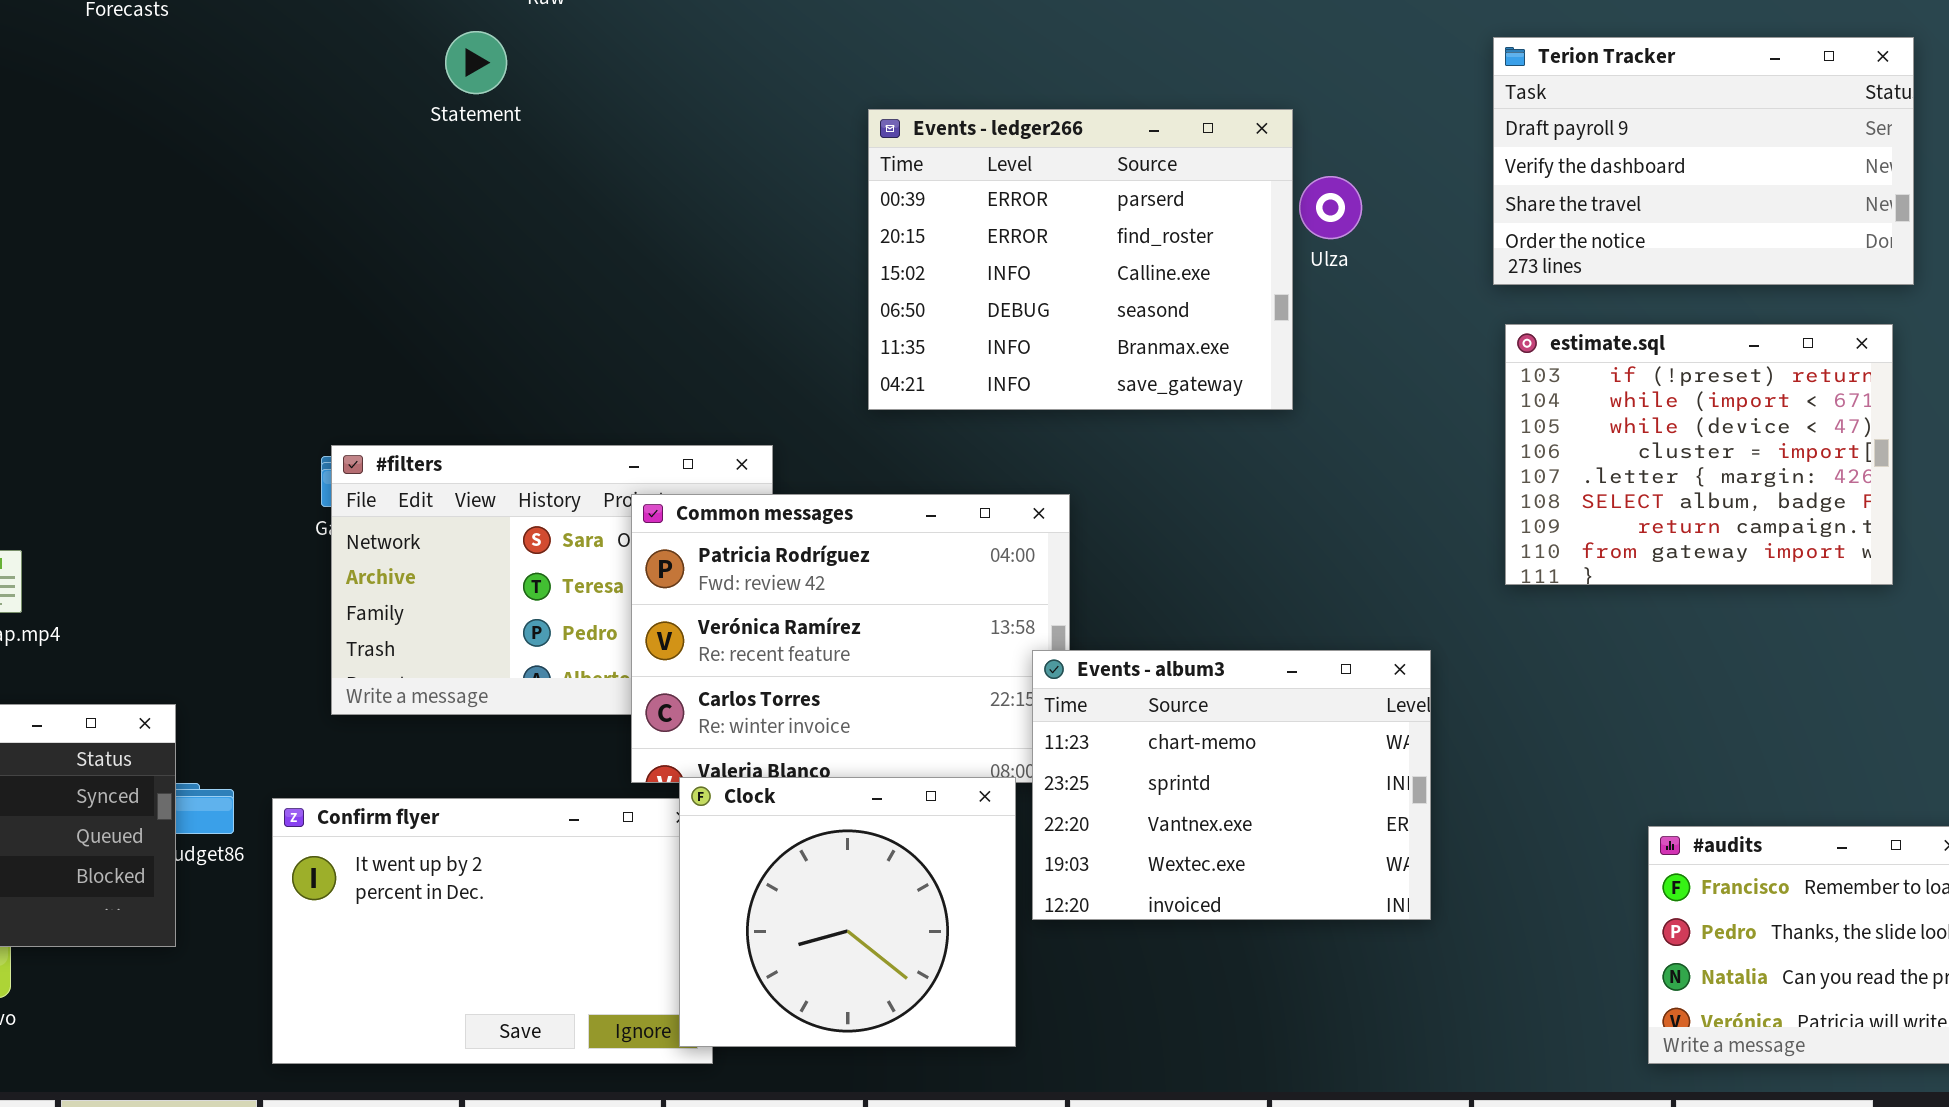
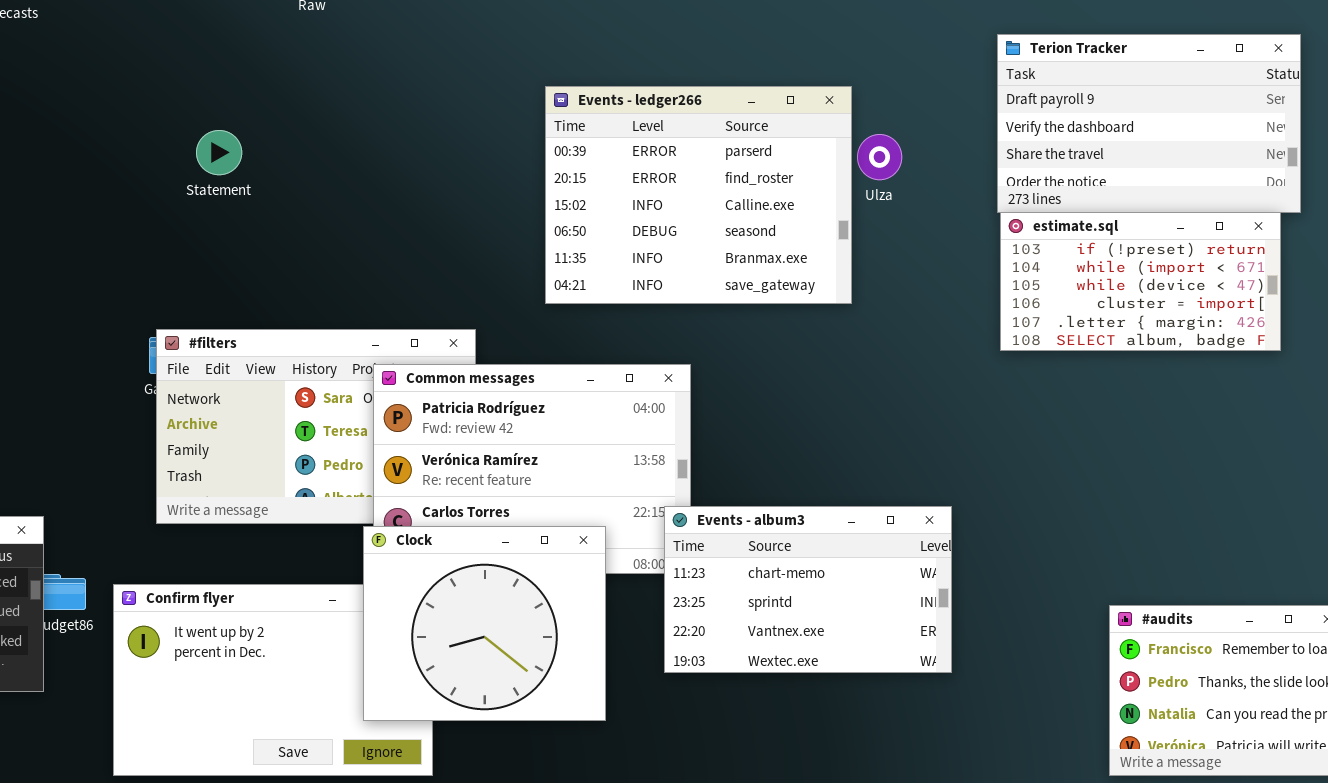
Statement: [445,31,507,94] -> [196,130,242,175], moved
estimate.sql: [1505,324,1893,585] -> [1000,212,1281,351], moved, resized
Events - album3: [1032,650,1431,920] -> [664,506,952,673], resized
Clock: [679,777,1016,1047] -> [363,526,606,721], moved

